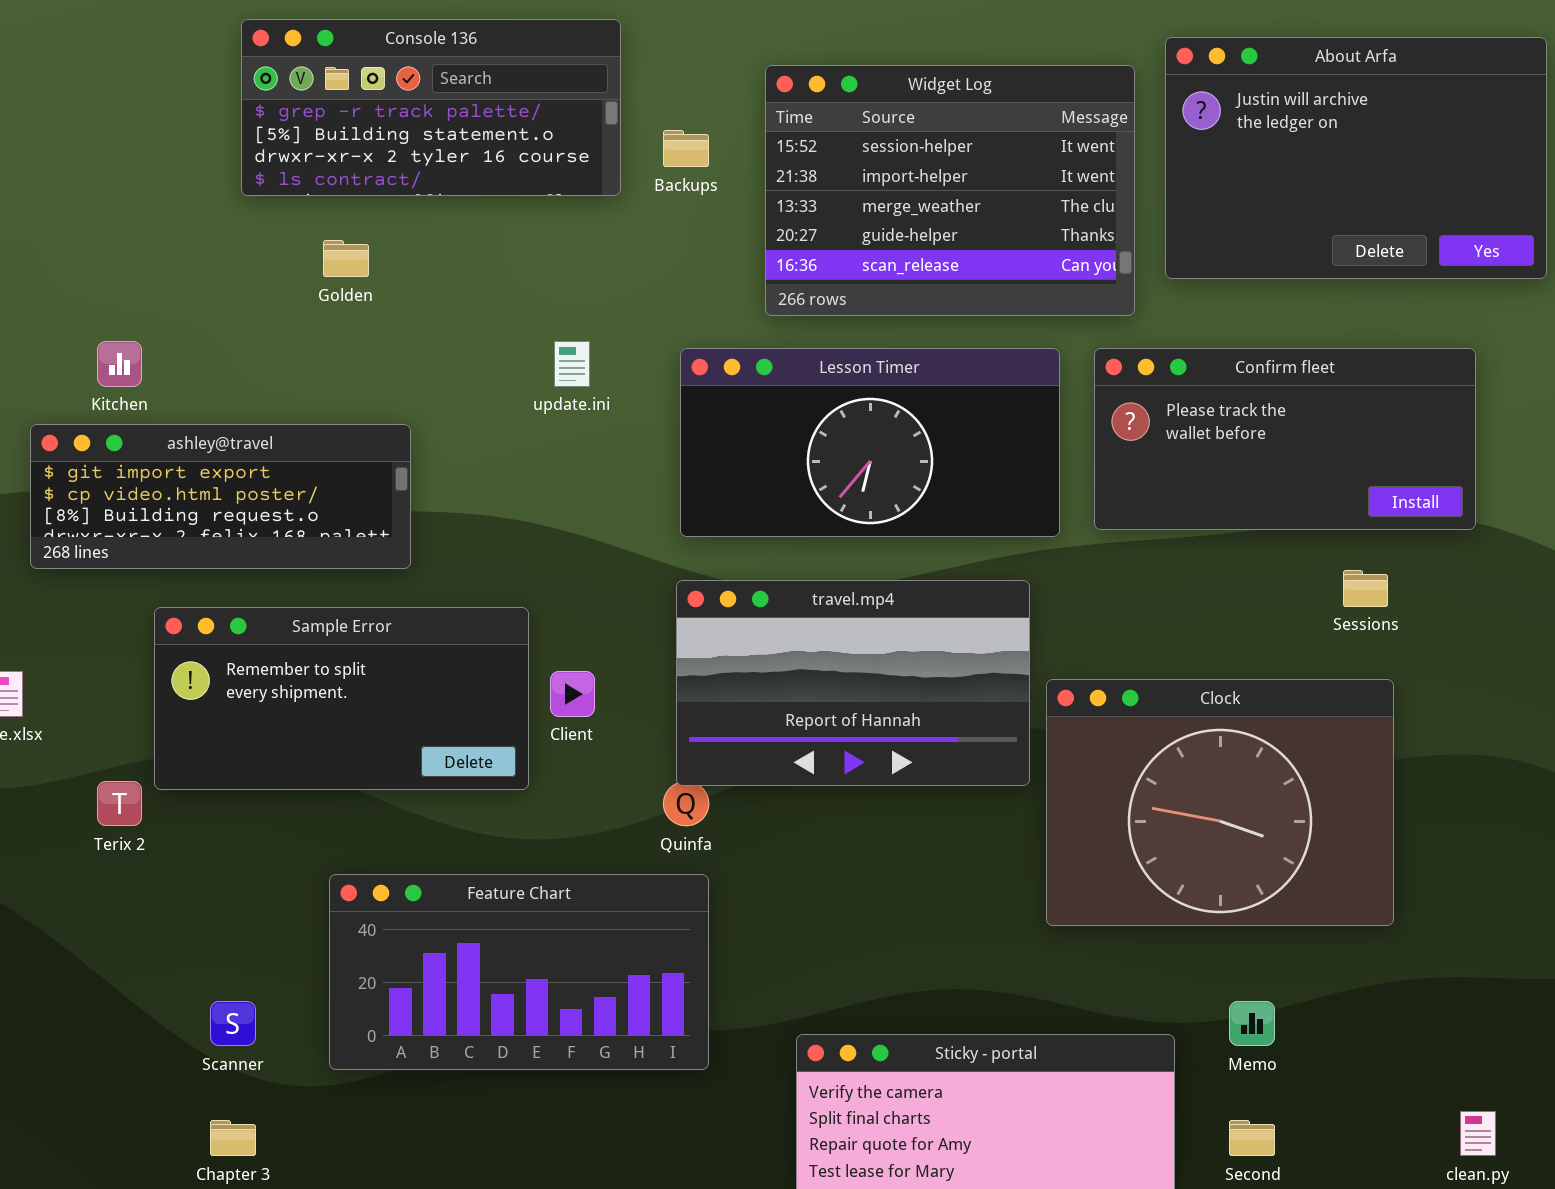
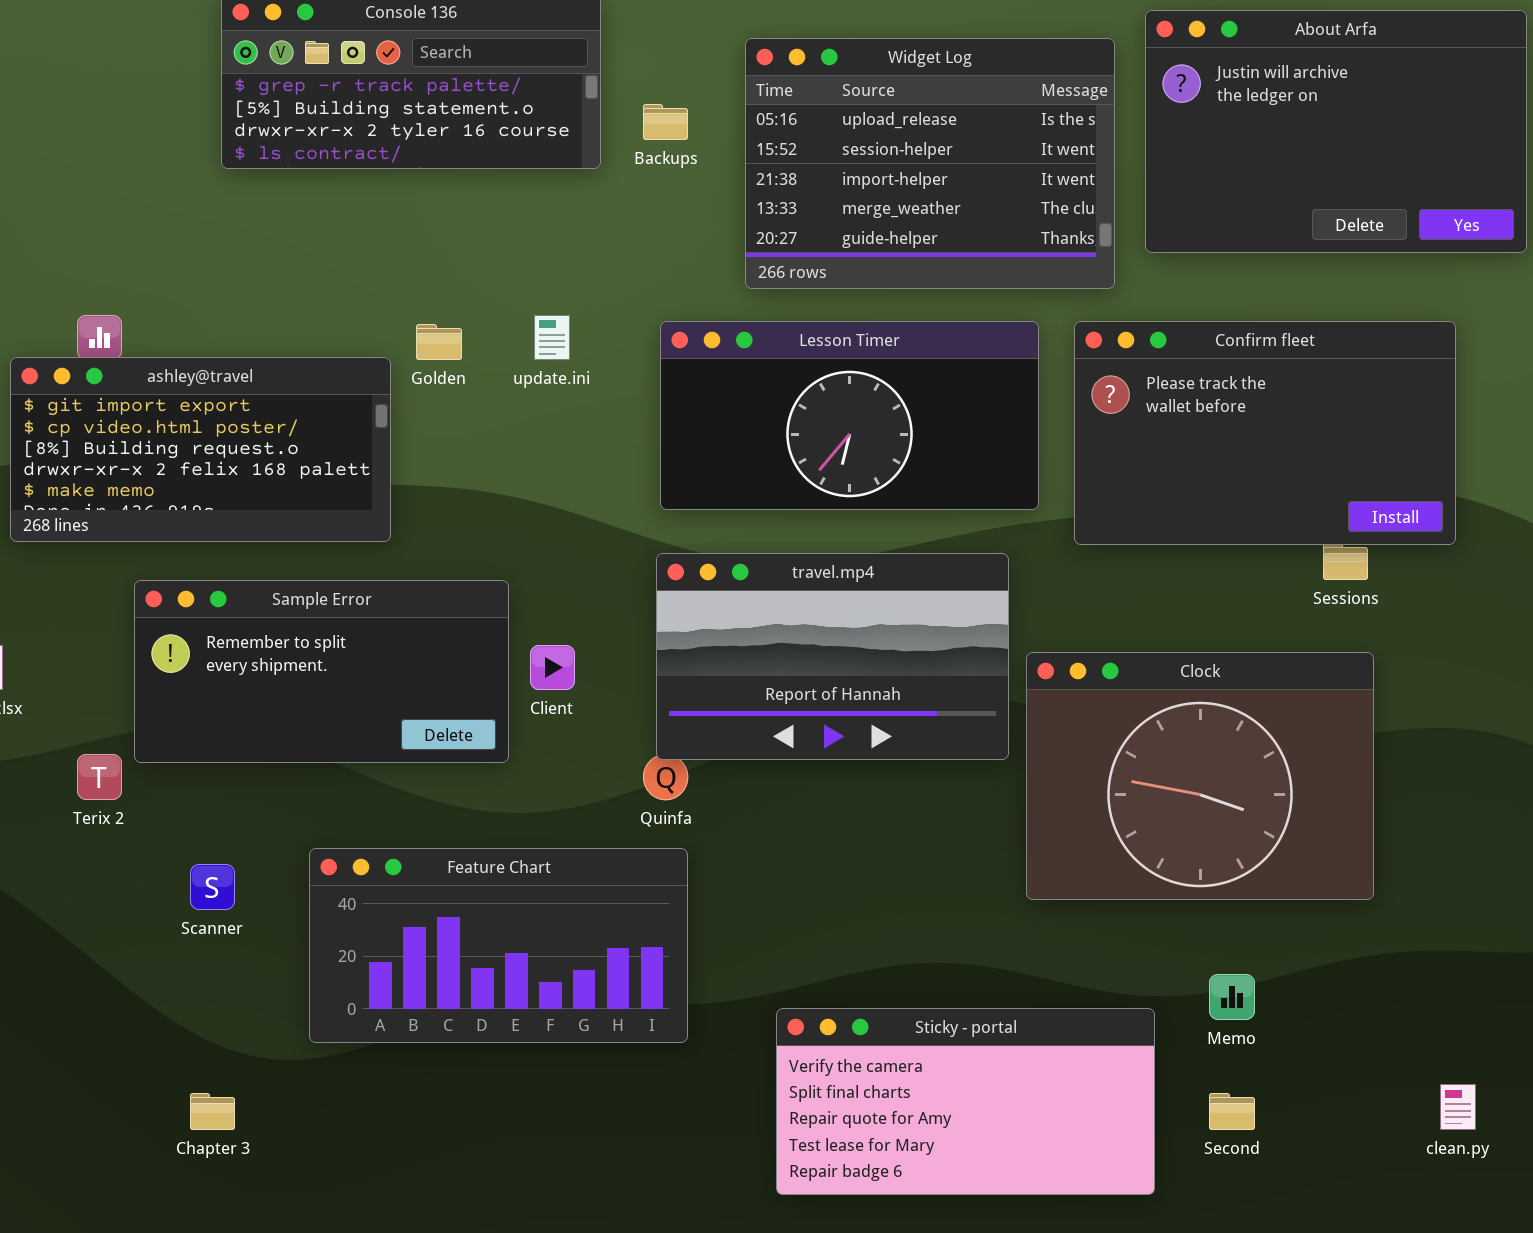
Widget Log: [765,65,1135,316] -> [745,38,1115,289], scrolled up 1 row
Golden: [323,240,369,277] -> [416,324,462,360], moved
Confirm fleet: [1094,348,1476,530] -> [1074,321,1456,545], resized
ashley@travel: [30,424,411,569] -> [10,357,391,542], resized
Scanner: [210,1001,256,1046] -> [190,864,235,910], moved

